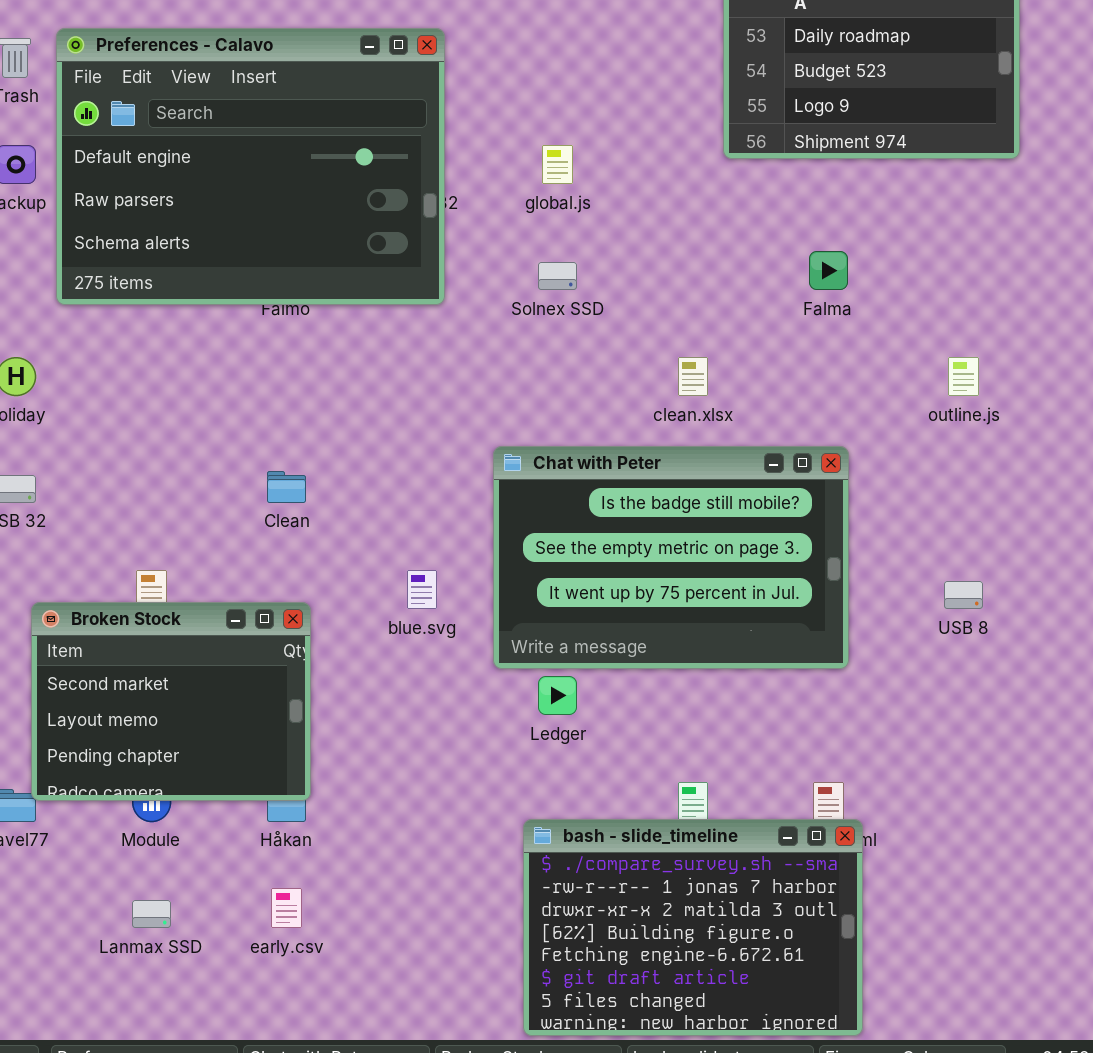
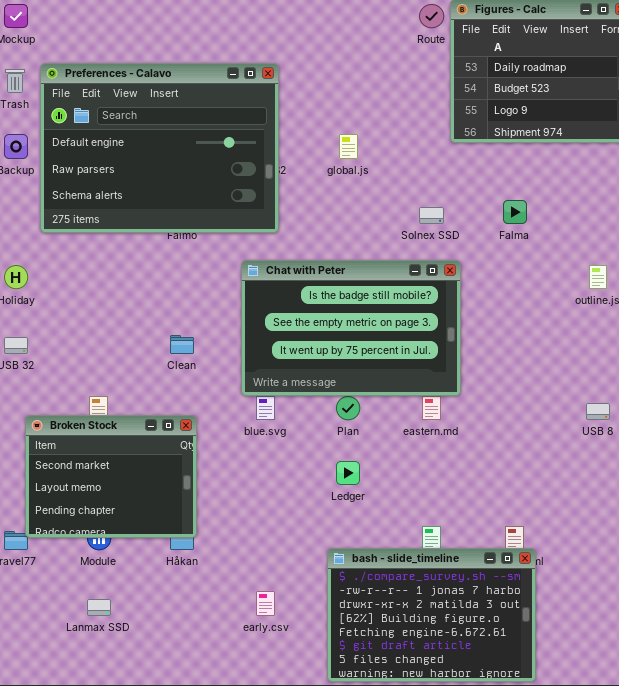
Solnex SSD: [538,262,577,290] -> [419,207,444,224], moved
Chat with Peter: [493,446,849,669] -> [241,260,461,396], moved
early.csv: [271,888,302,928] -> [256,591,275,616], moved

